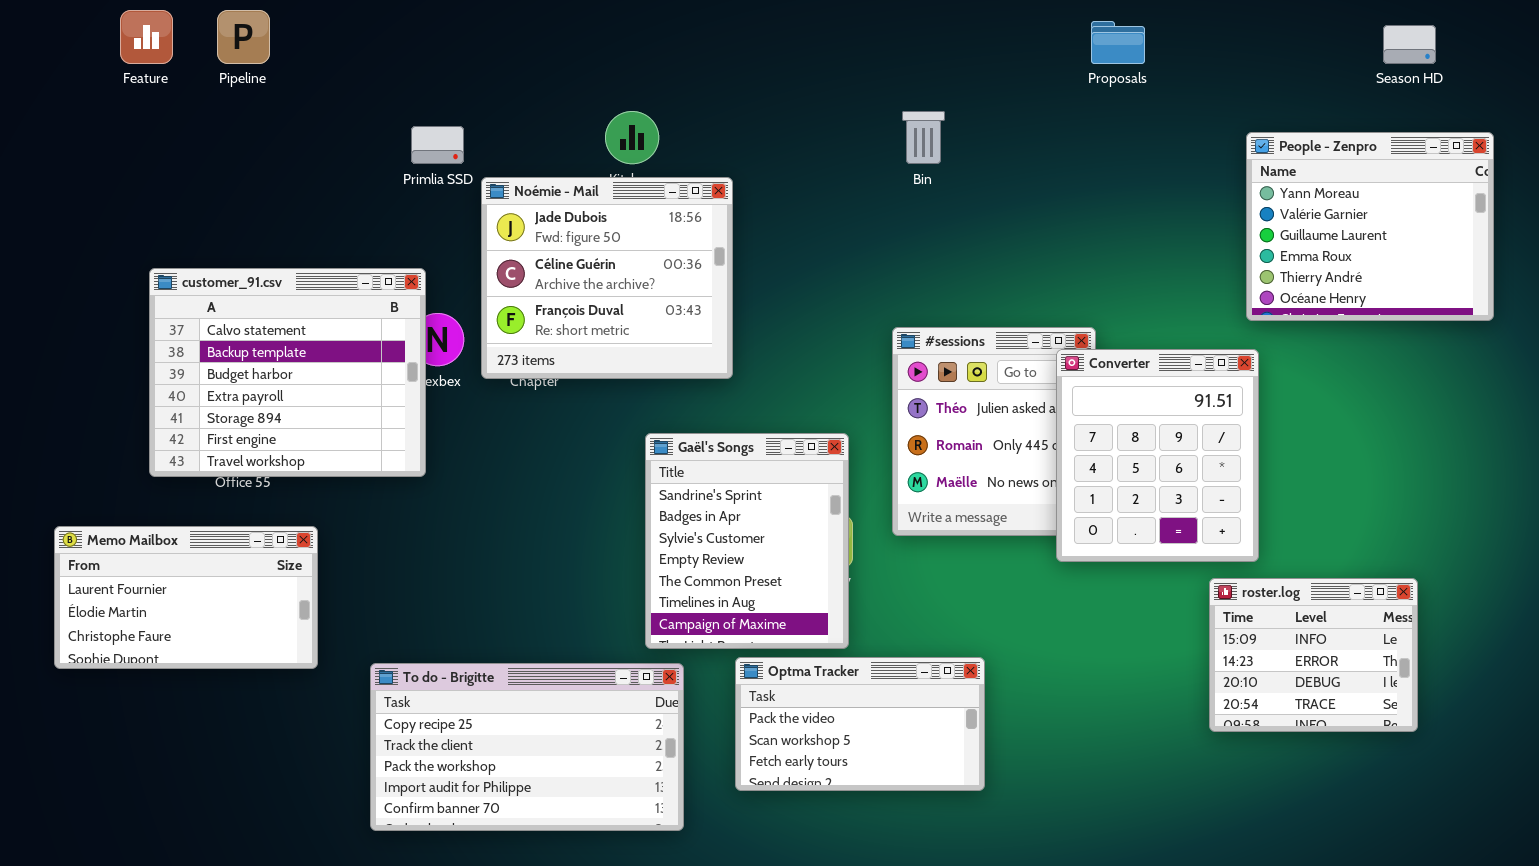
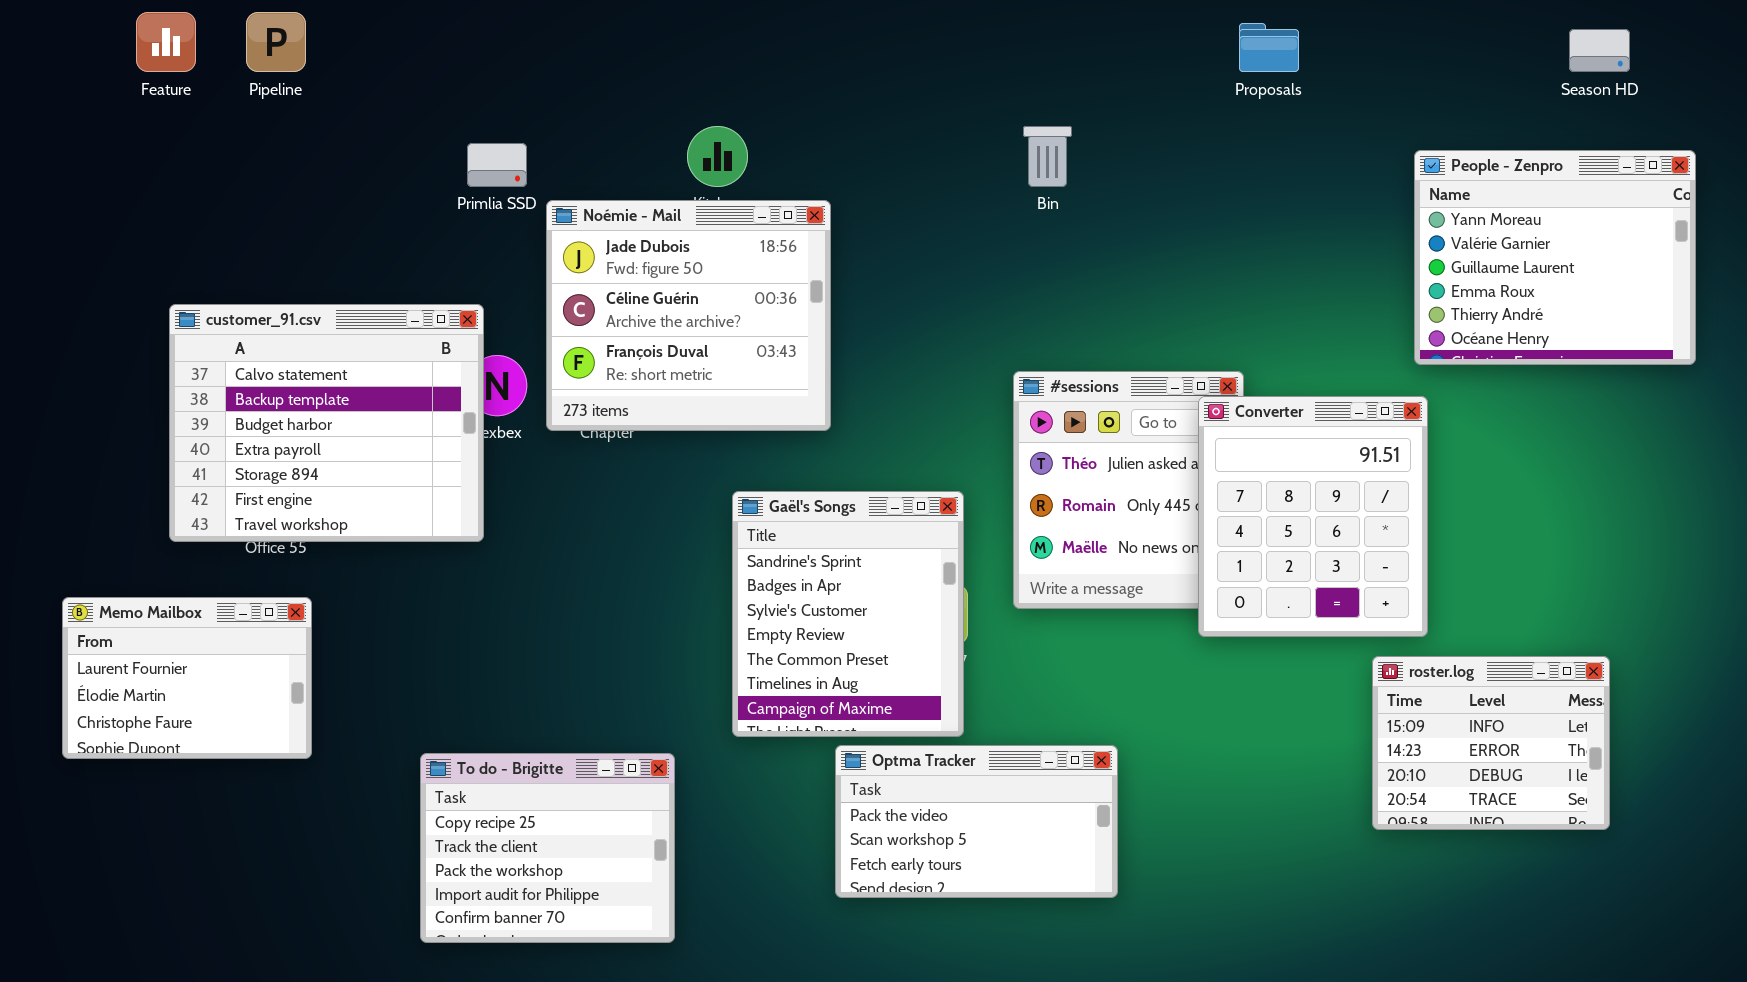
Memo Mailbox: [54,526,318,669] -> [62,597,312,759], resized
To do - Brigitte: [370,663,684,831] -> [420,753,675,943], resized

